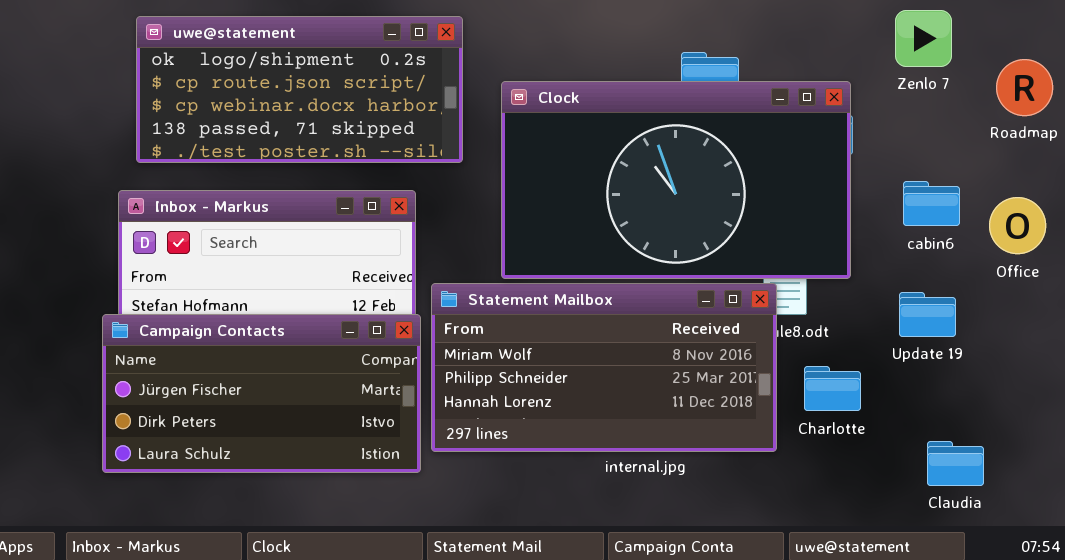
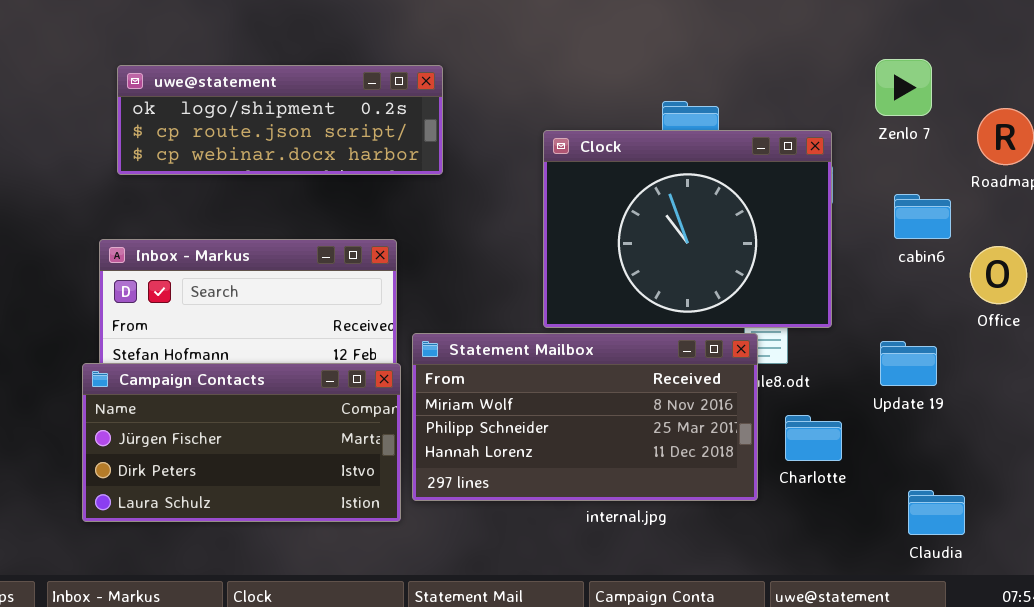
uwe@statement: [136,16,463,163] -> [117,65,443,175], resized
Clock: [501,81,851,279] -> [543,130,832,328], resized
cabin6: [903,181,960,226] -> [894,194,951,239], moved

